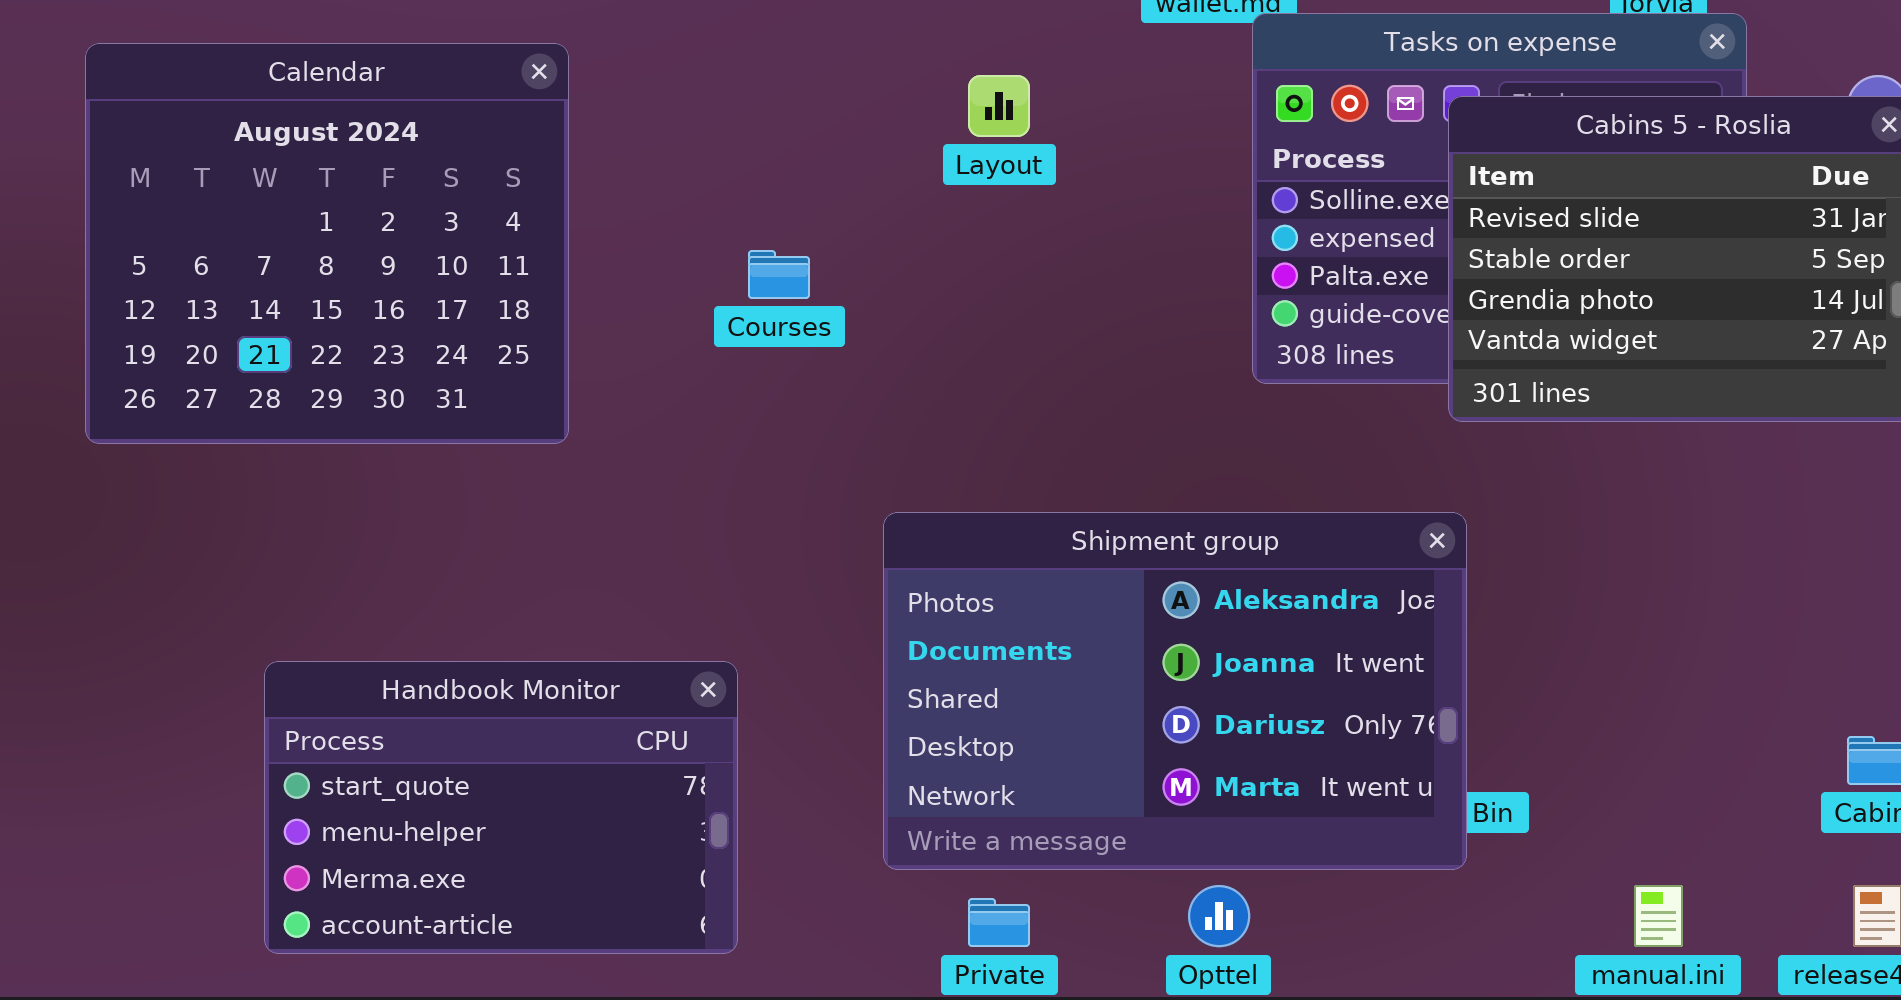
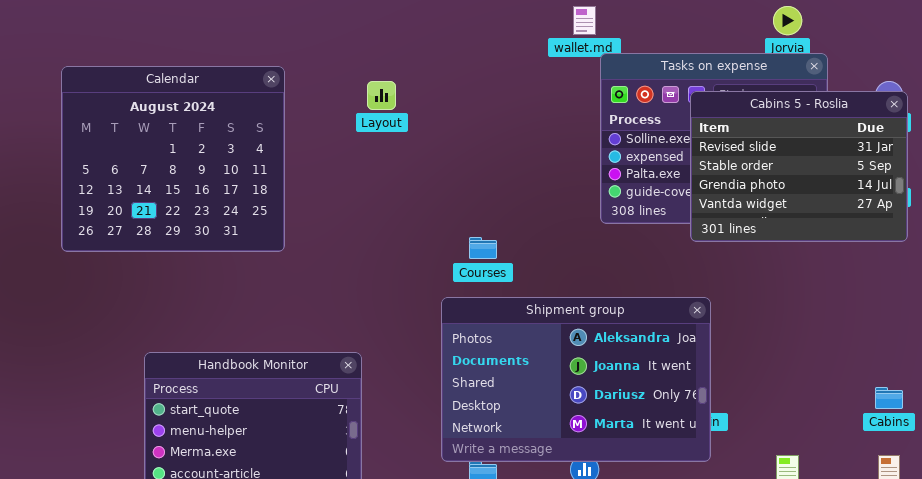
Layout: [968,75,1030,137] -> [367,81,396,110], moved
Courses: [748,250,810,299] -> [469,237,497,259], moved
Shipment group: [883,512,1467,870] -> [441,297,711,462], moved

